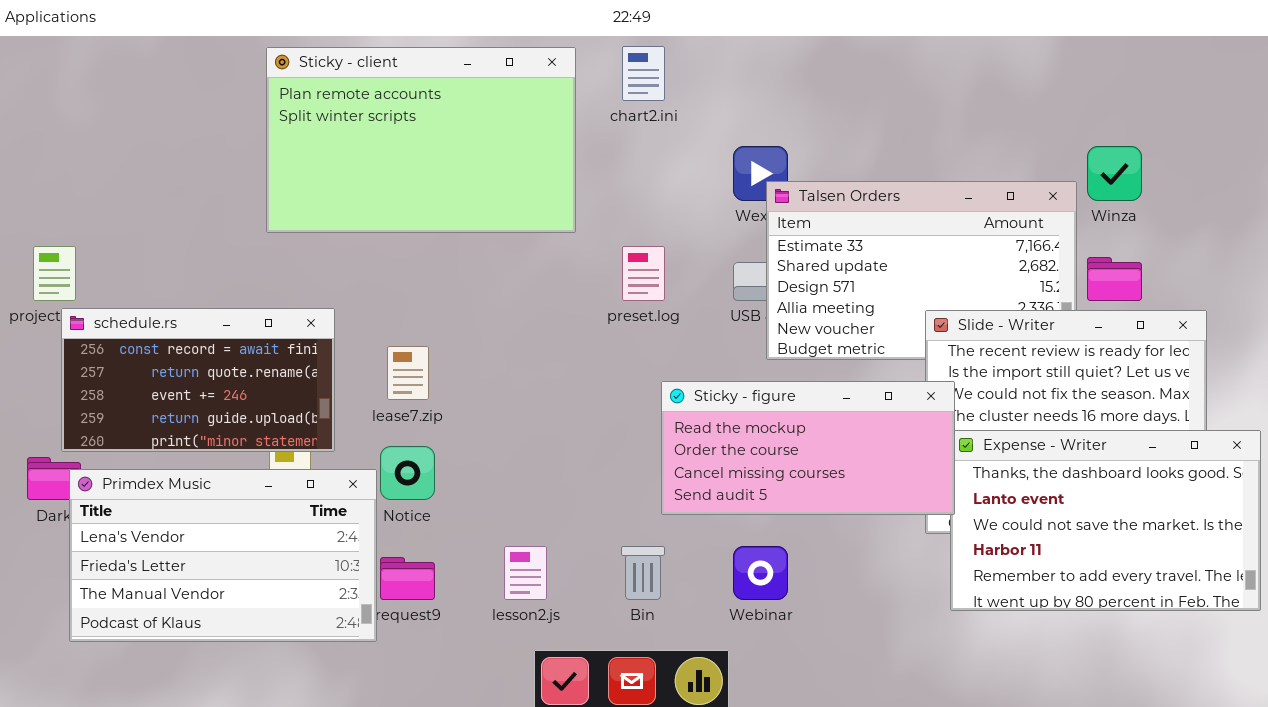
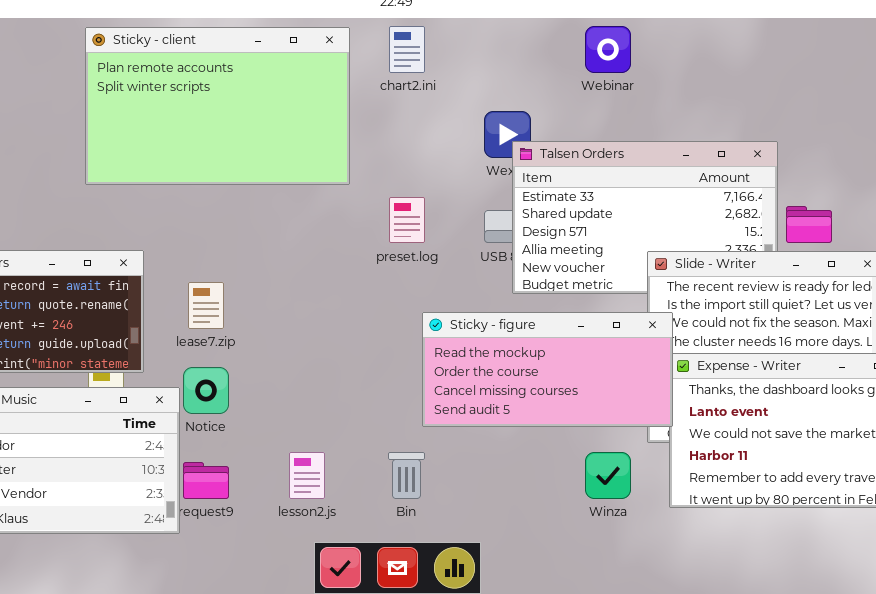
Winza: [1087,146,1142,201] -> [585,452,631,499], moved
Webinar: [733,546,788,600] -> [585,26,631,73], moved

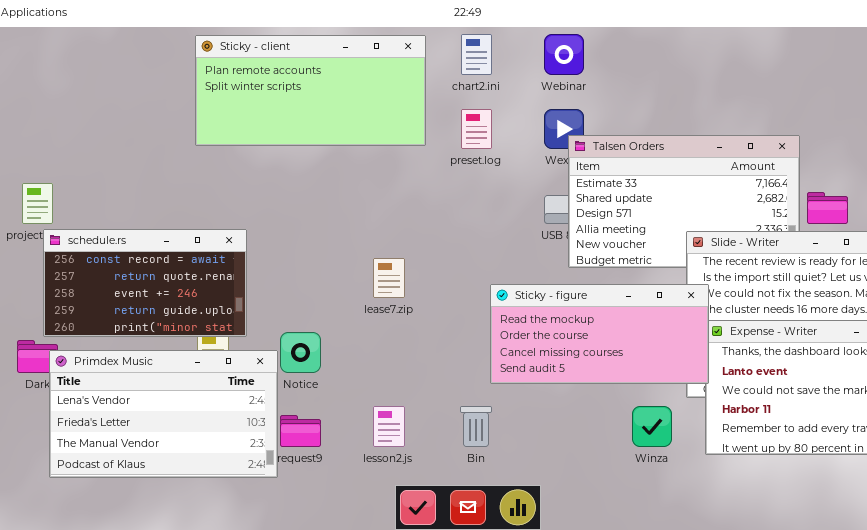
Webinar: [585,26,631,73] -> [544,34,584,75], moved
Sticky - client: [85,27,350,185] -> [195,35,426,146], resized
preset.log: [389,197,425,243] -> [461,109,492,149], moved
lease7.zip: [188,282,224,329] -> [373,258,405,298], moved

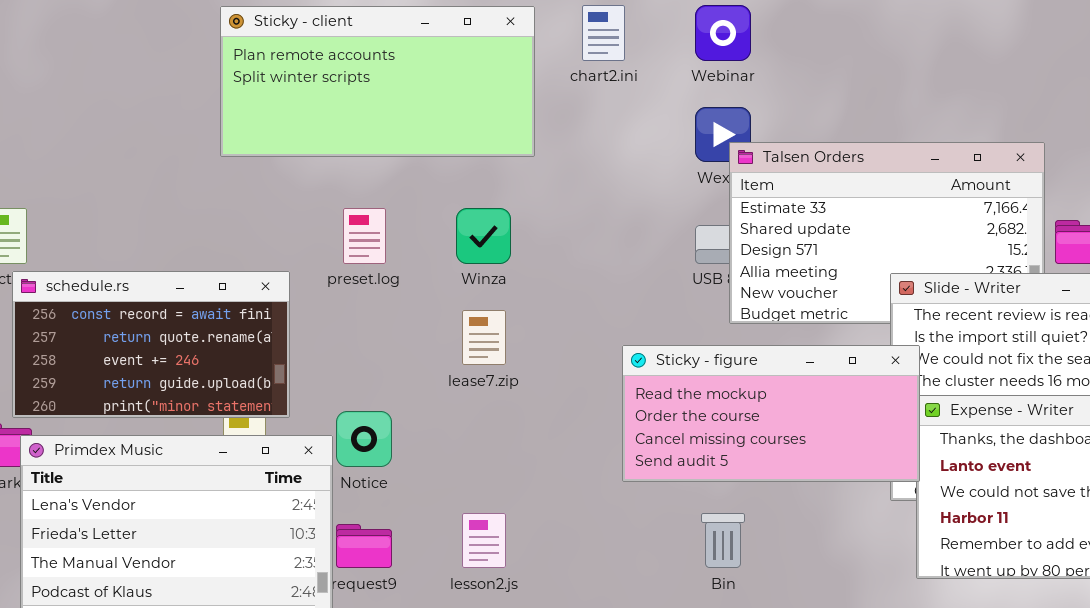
preset.log: [461,109,492,149] -> [343,208,386,264], moved
Bin: [460,406,492,447] -> [701,513,745,568], moved
Winza: [632,406,672,447] -> [456,208,511,264], moved

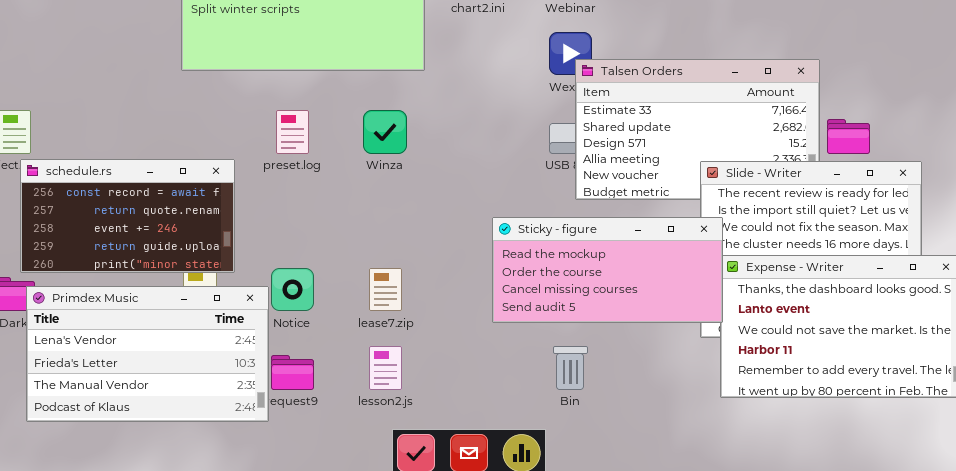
lease7.zip: [462,310,506,365] -> [369,268,402,311], moved

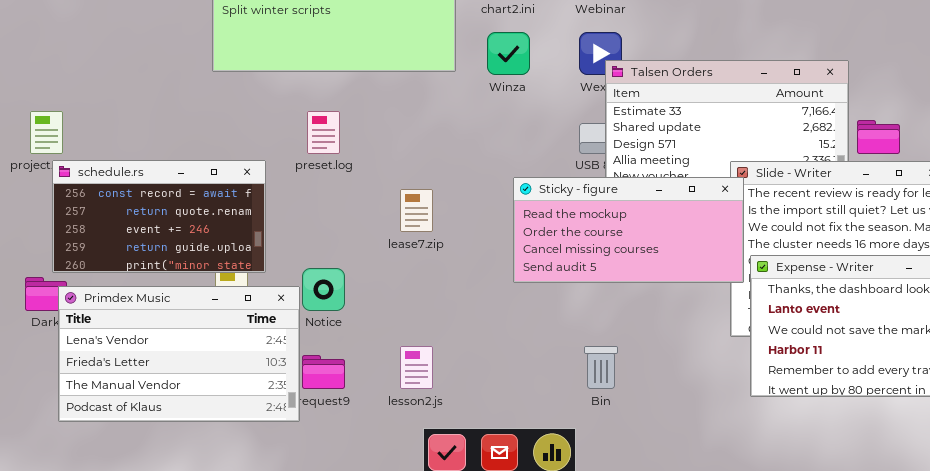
Winza: [363,110,407,154] -> [487,32,530,75], moved
Sticky - figure: [492,217,723,323] -> [513,177,744,283], moved
lease7.zip: [369,268,402,311] -> [400,189,433,232], moved

